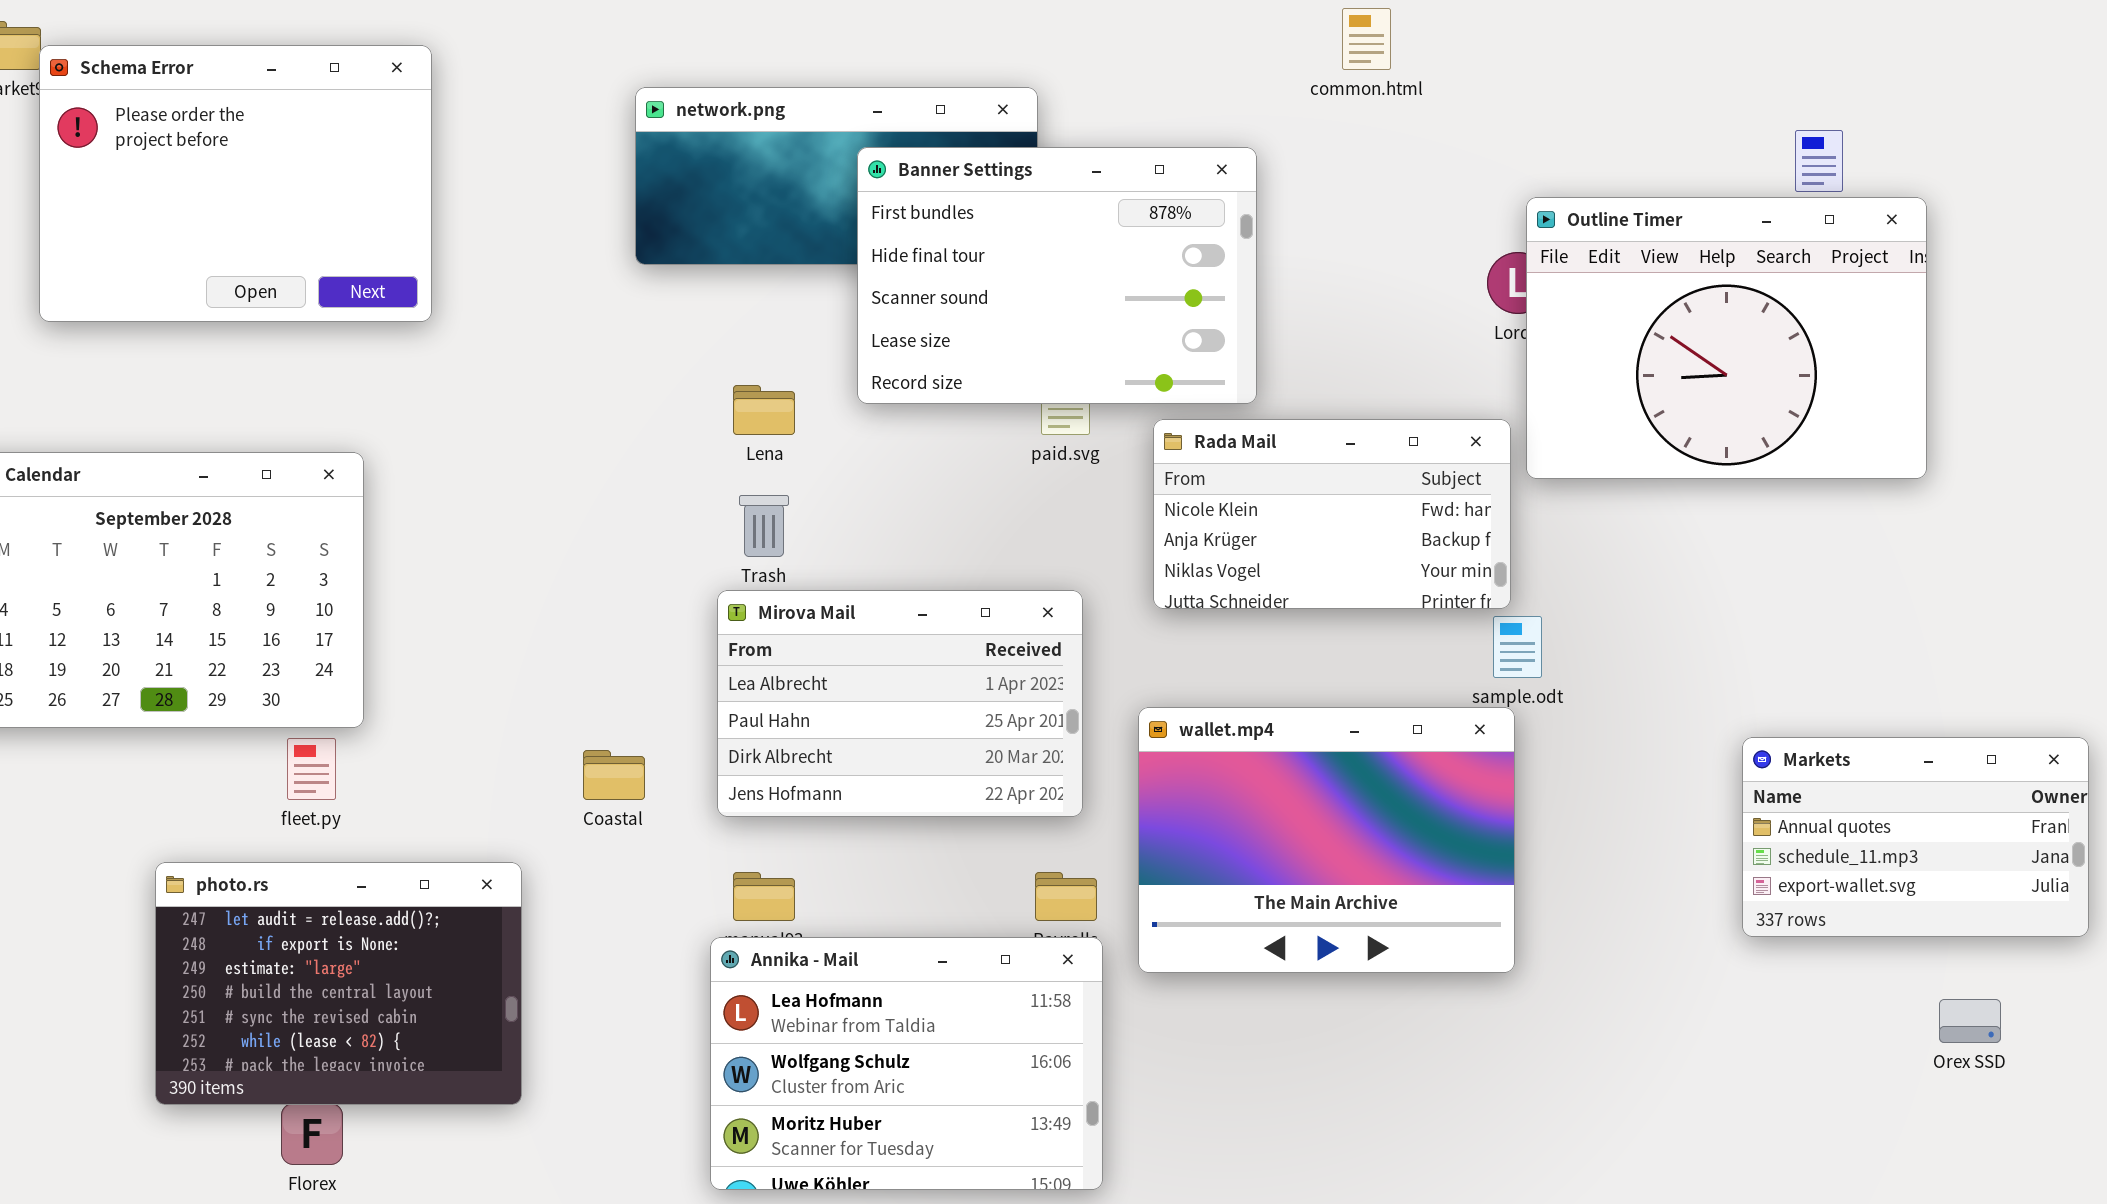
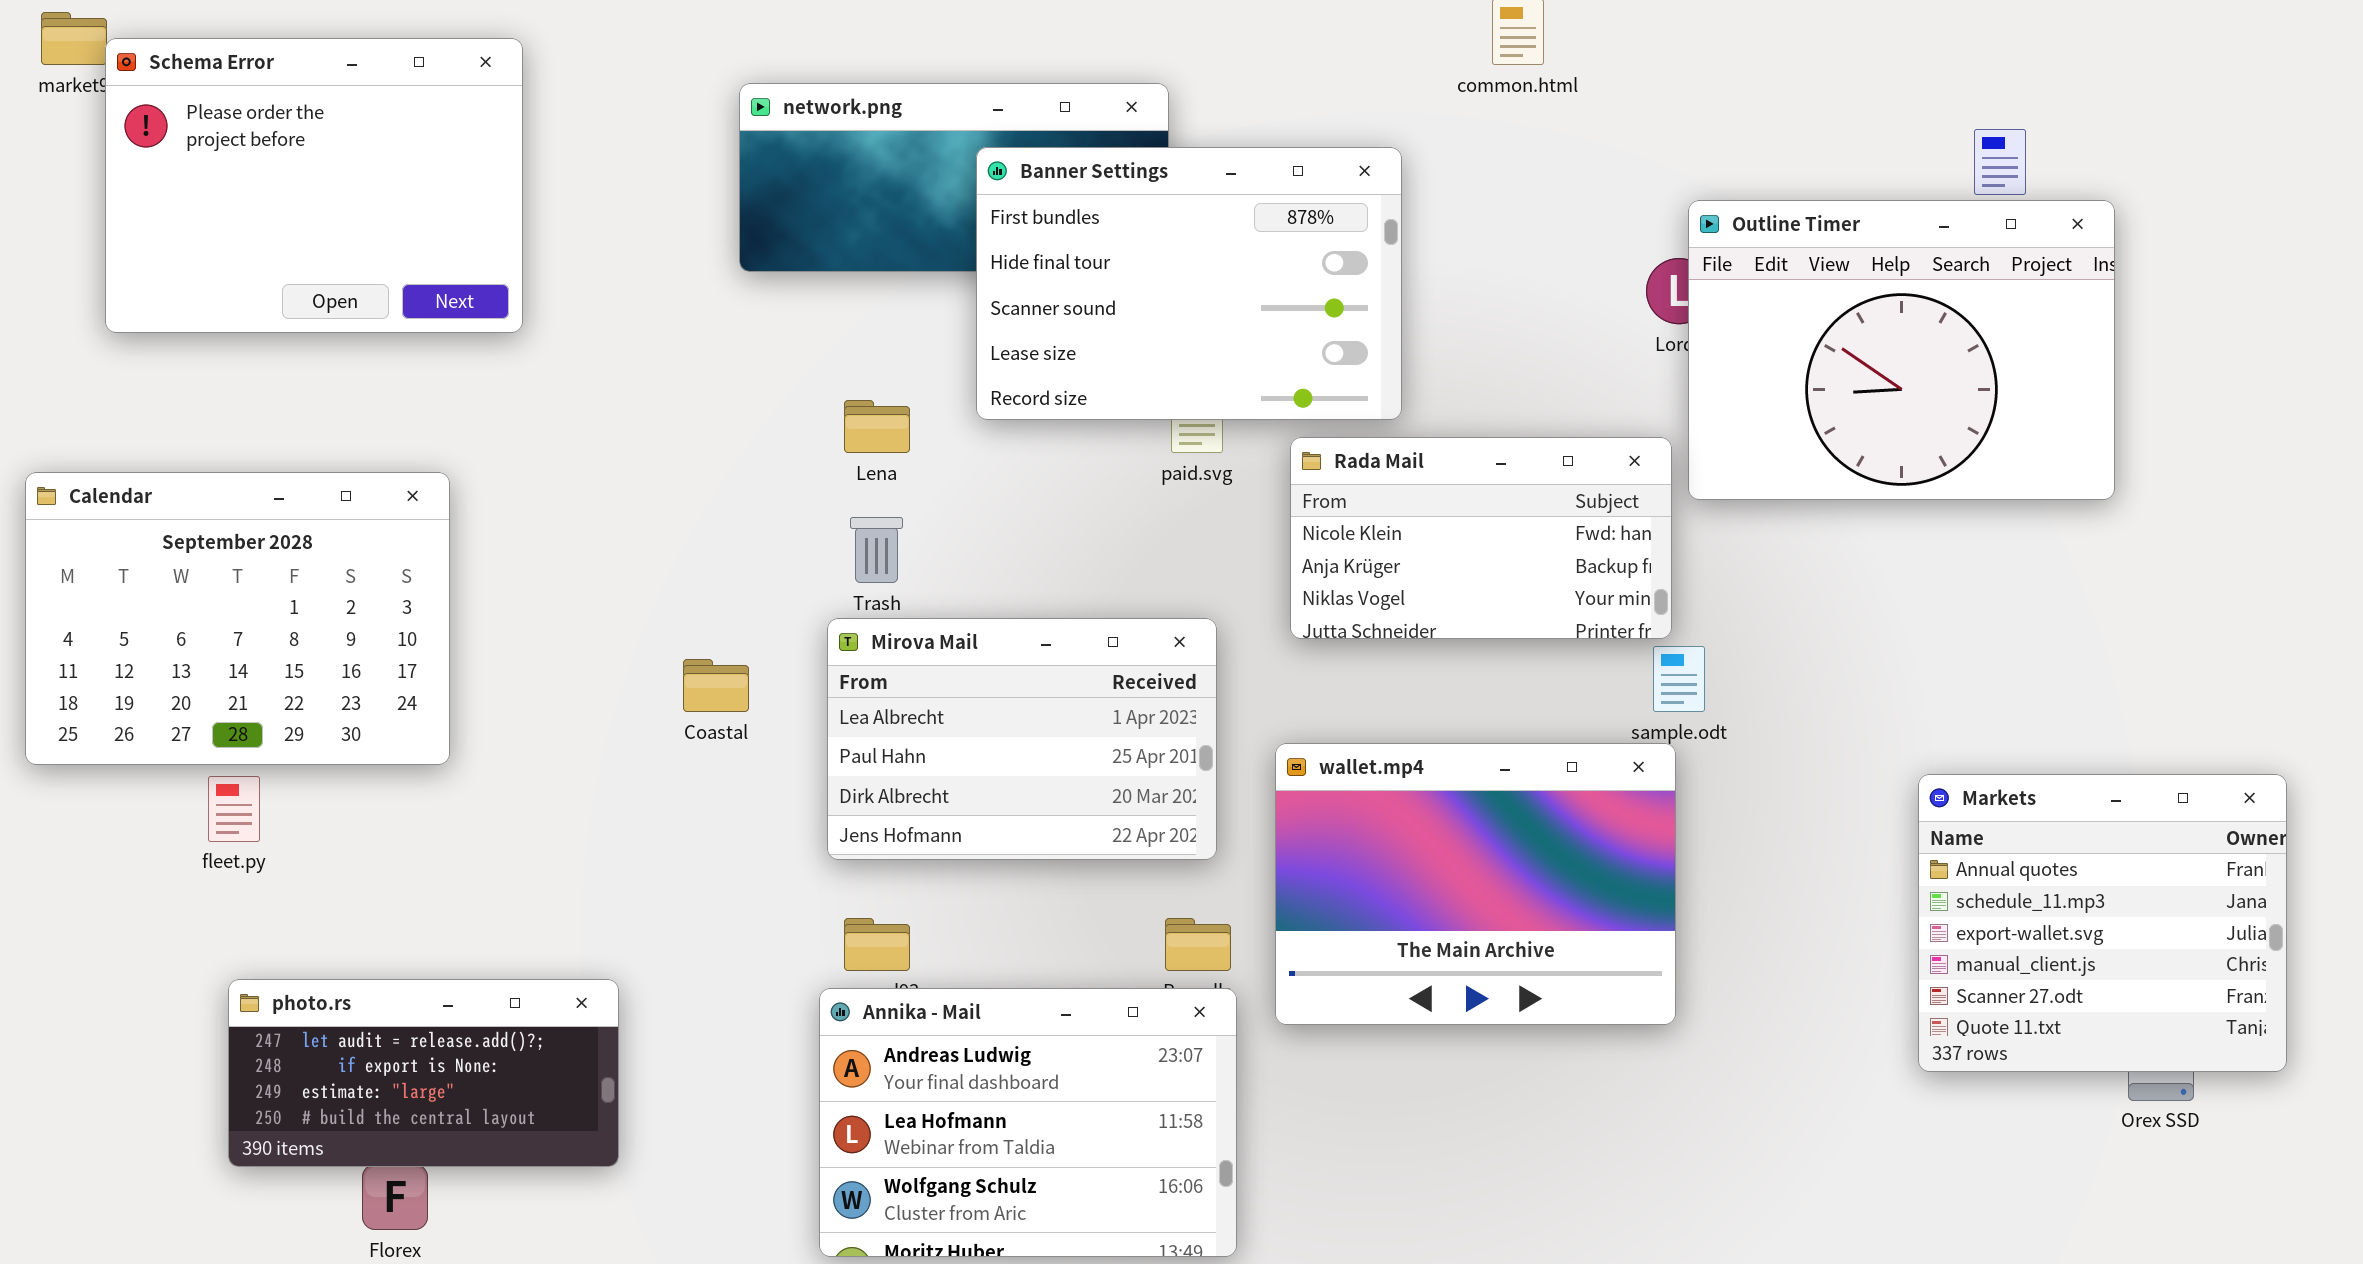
Markets: [1742,737,2089,937] -> [1918,774,2287,1072], resized
fleet.py: [287,738,336,800] -> [208,776,260,842], moved
Coastal: [583,750,645,800] -> [683,659,749,712], moved
photo.rs: [155,862,522,1105] -> [228,979,619,1167], resized
Annika - Mail: [710,937,1103,1190] -> [819,988,1237,1257], scrolled up 1 row

